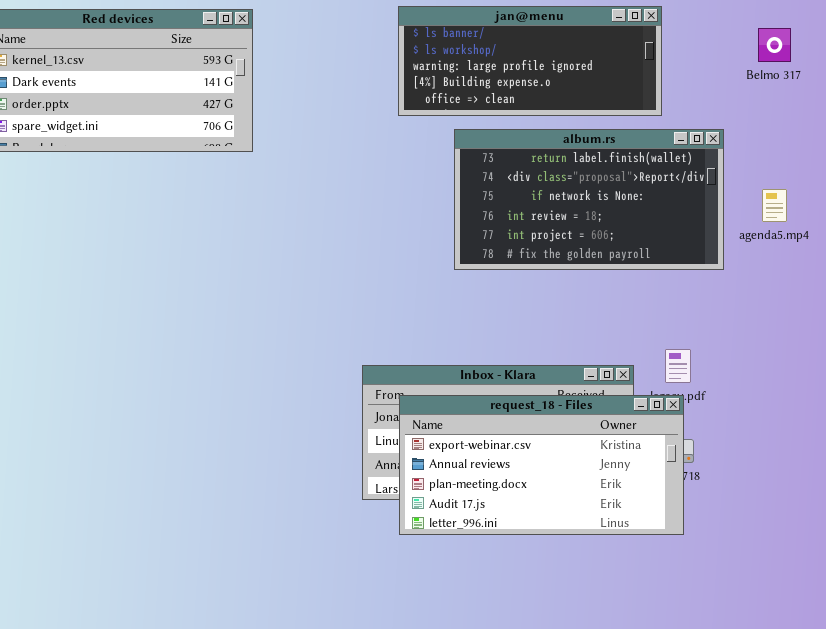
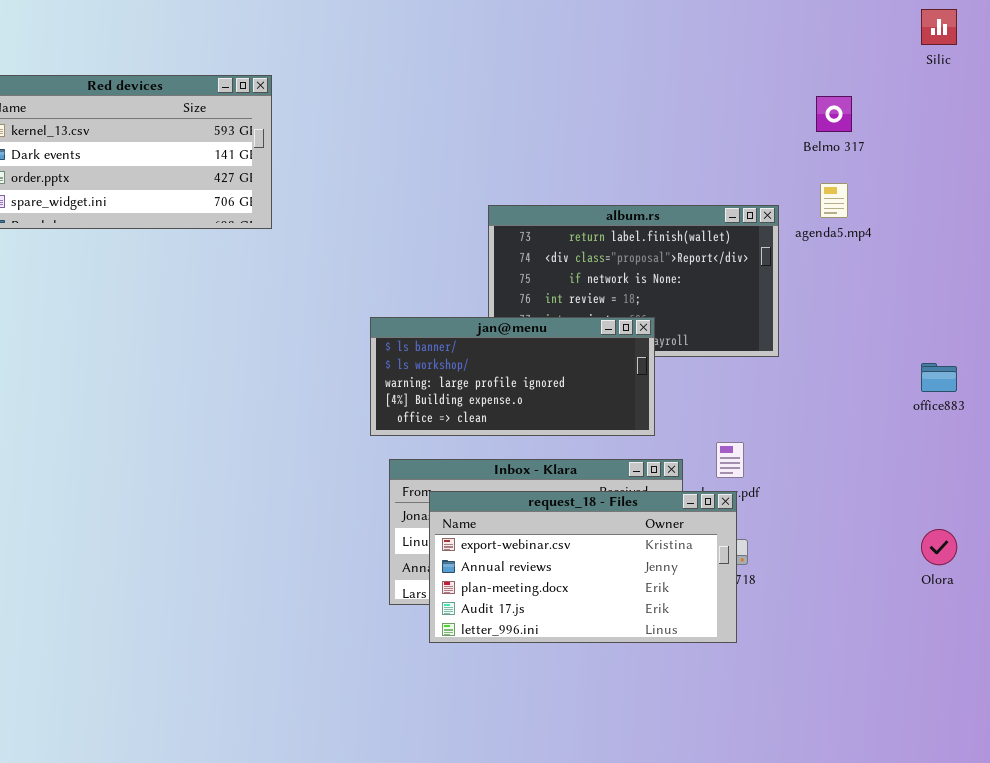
jan@menu: [398,6,662,116] -> [370,317,655,436], moved
agenda5.mp4: [762,189,787,222] -> [820,183,848,218], moved

